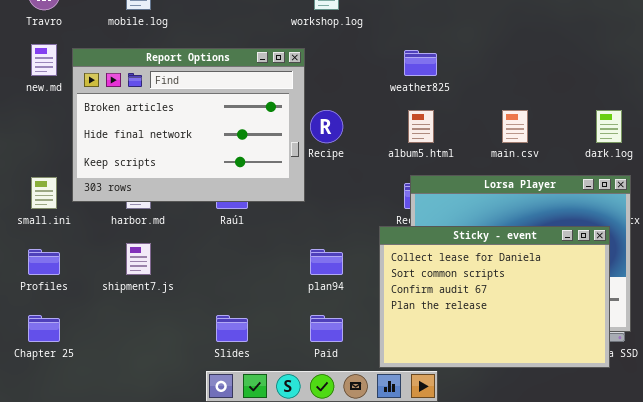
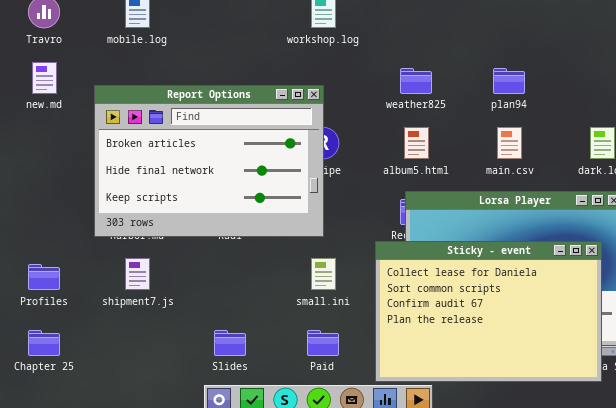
Report Options: [72,48,305,202] -> [94,85,324,237], moved
small.ini: [31,177,57,209] -> [311,258,336,290], moved
plan94: [310,249,343,275] -> [493,68,525,94], moved

